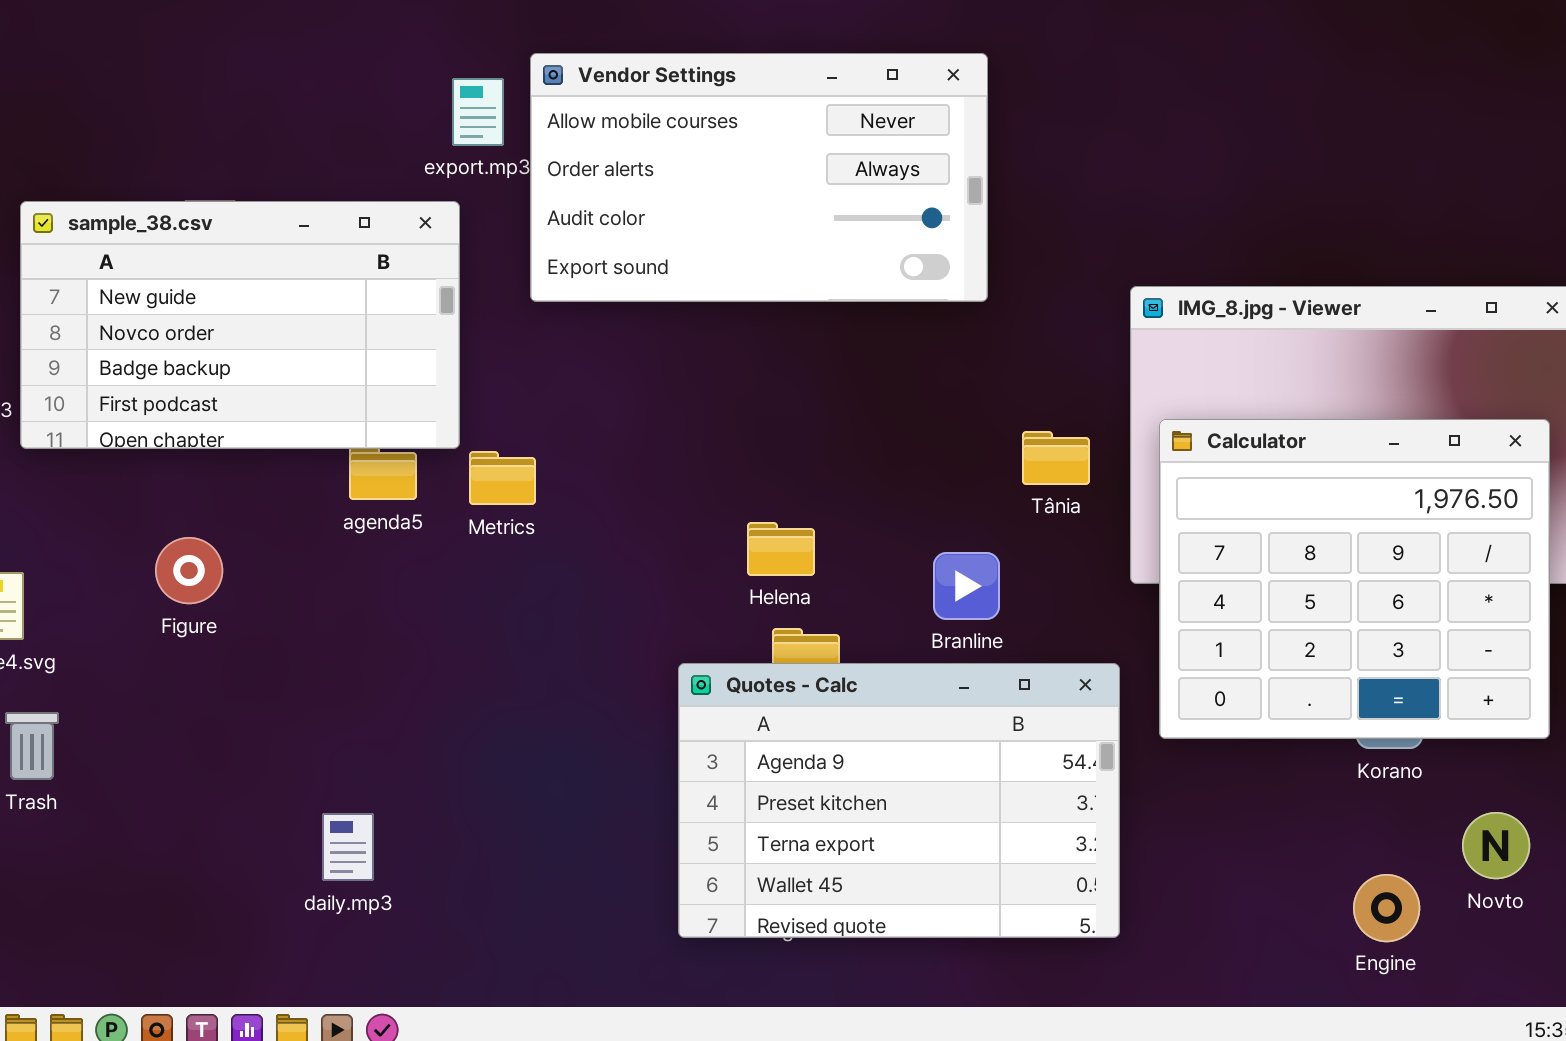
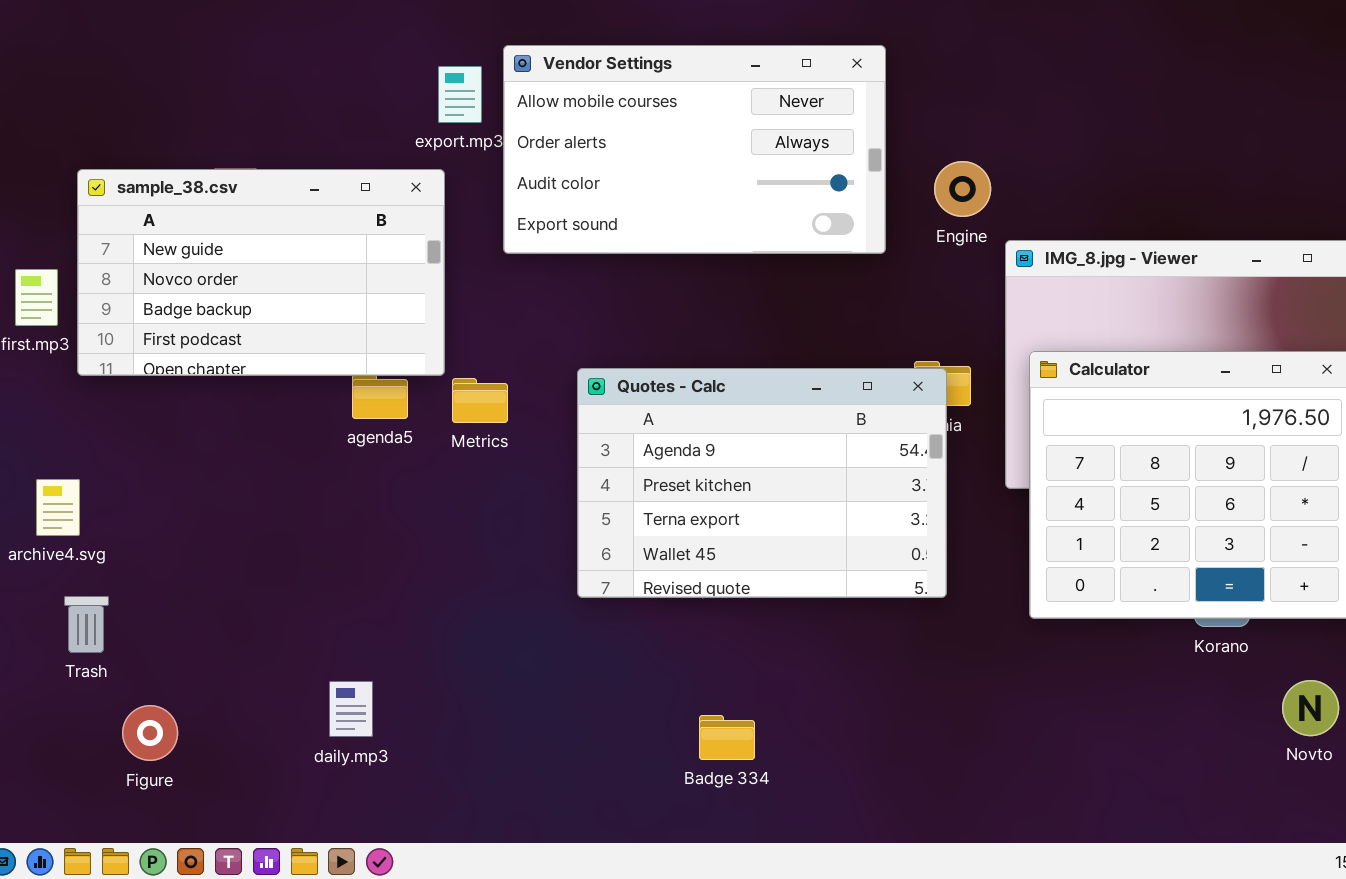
Figure: [155,537,223,604] -> [122,705,178,761], moved
Quotes - Calc: [678,663,1120,938] -> [577,368,947,598], moved
Engine: [1353,874,1420,942] -> [934,161,991,217], moved

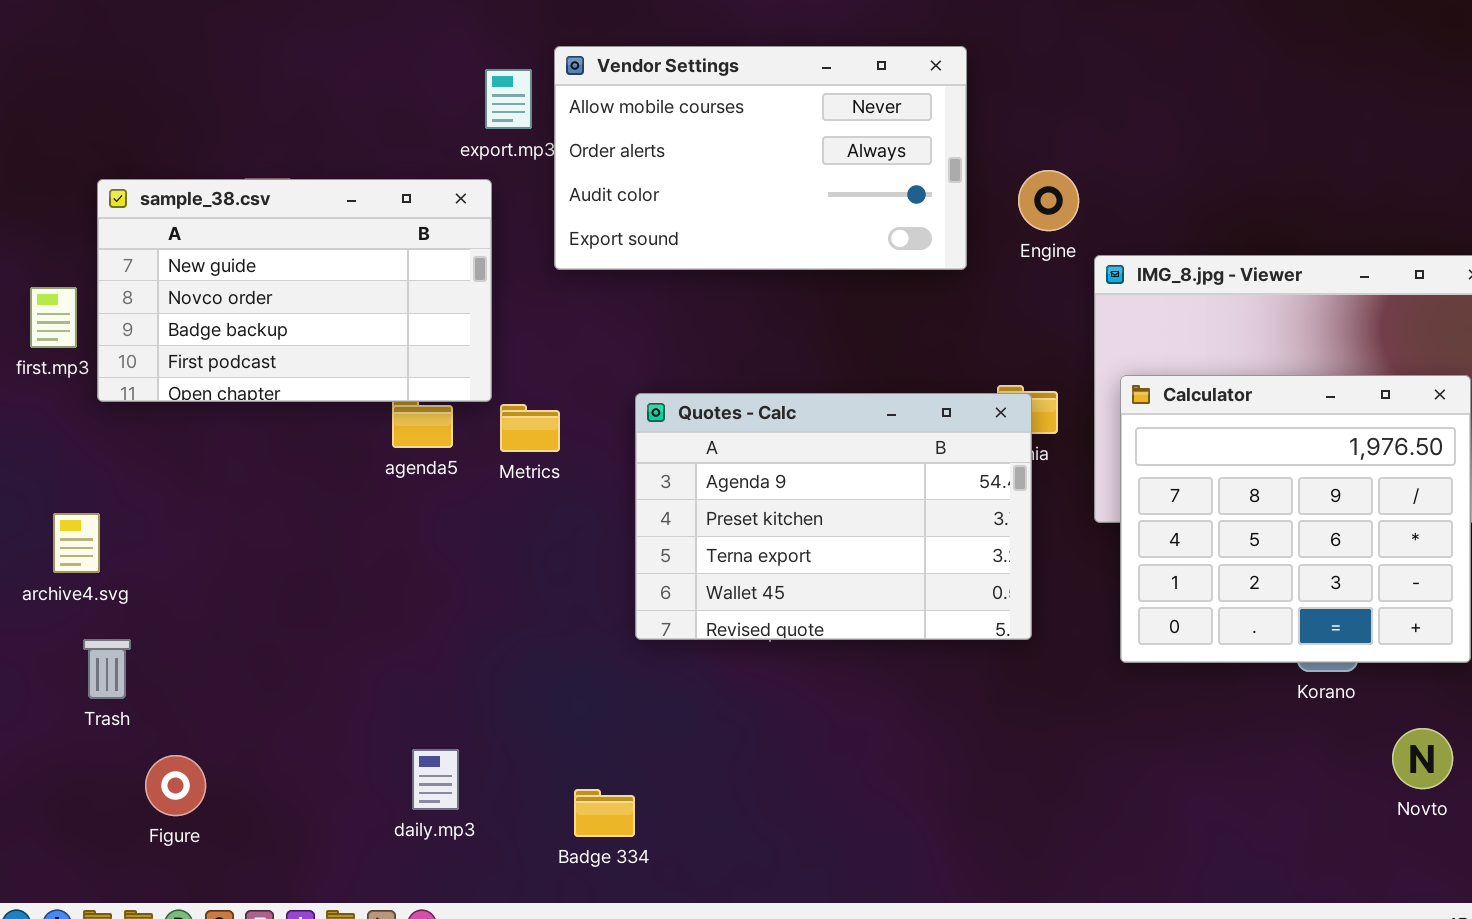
daily.mp3: [329,681,373,737] -> [412,749,459,810], moved
Badge 334: [699,715,755,760] -> [574,789,635,837], moved

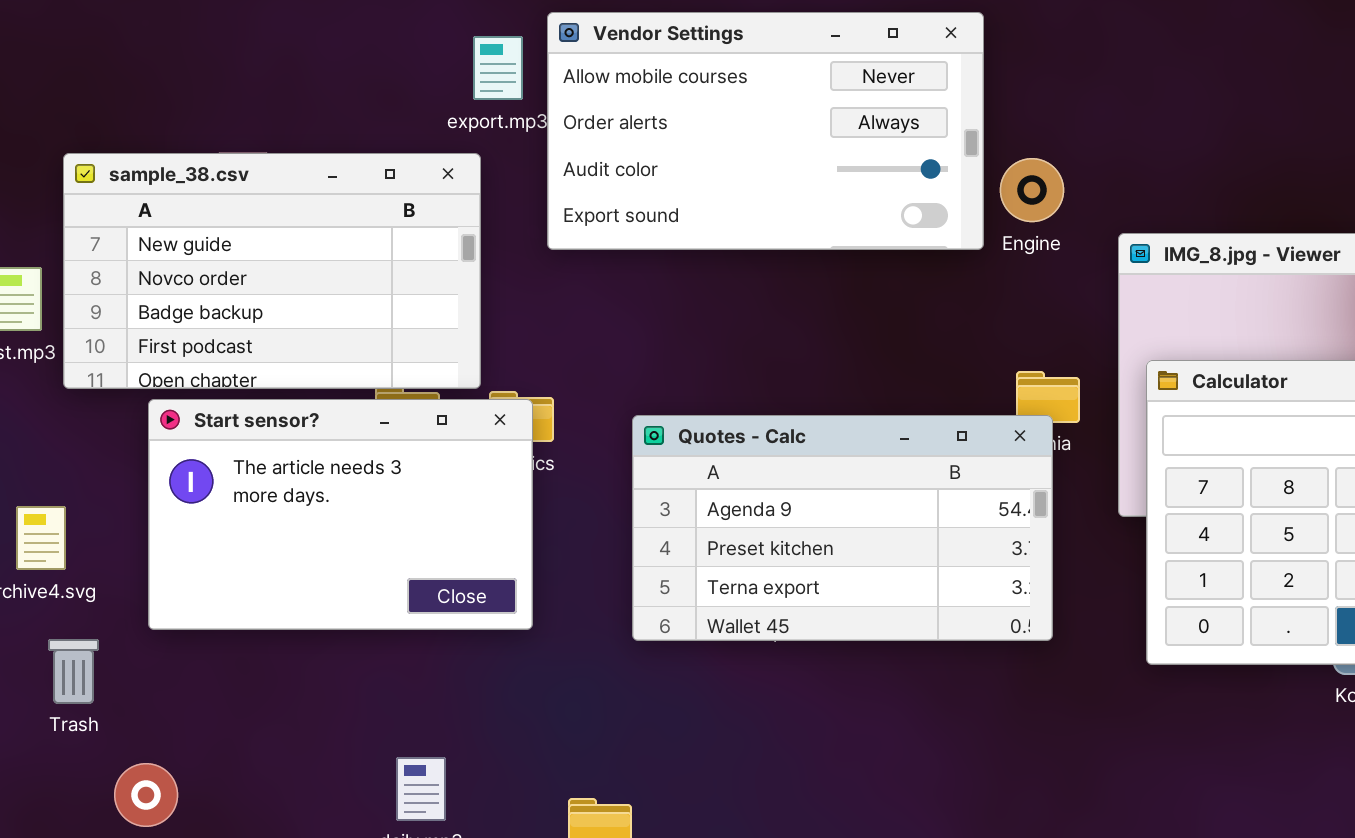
Engine: [1018,170,1079,231] -> [1000,158,1064,222], moved
Quotes - Calc: [635,393,1032,640] -> [632,415,1053,641], resized
Start sensor?: none -> [148,399,533,630], opened

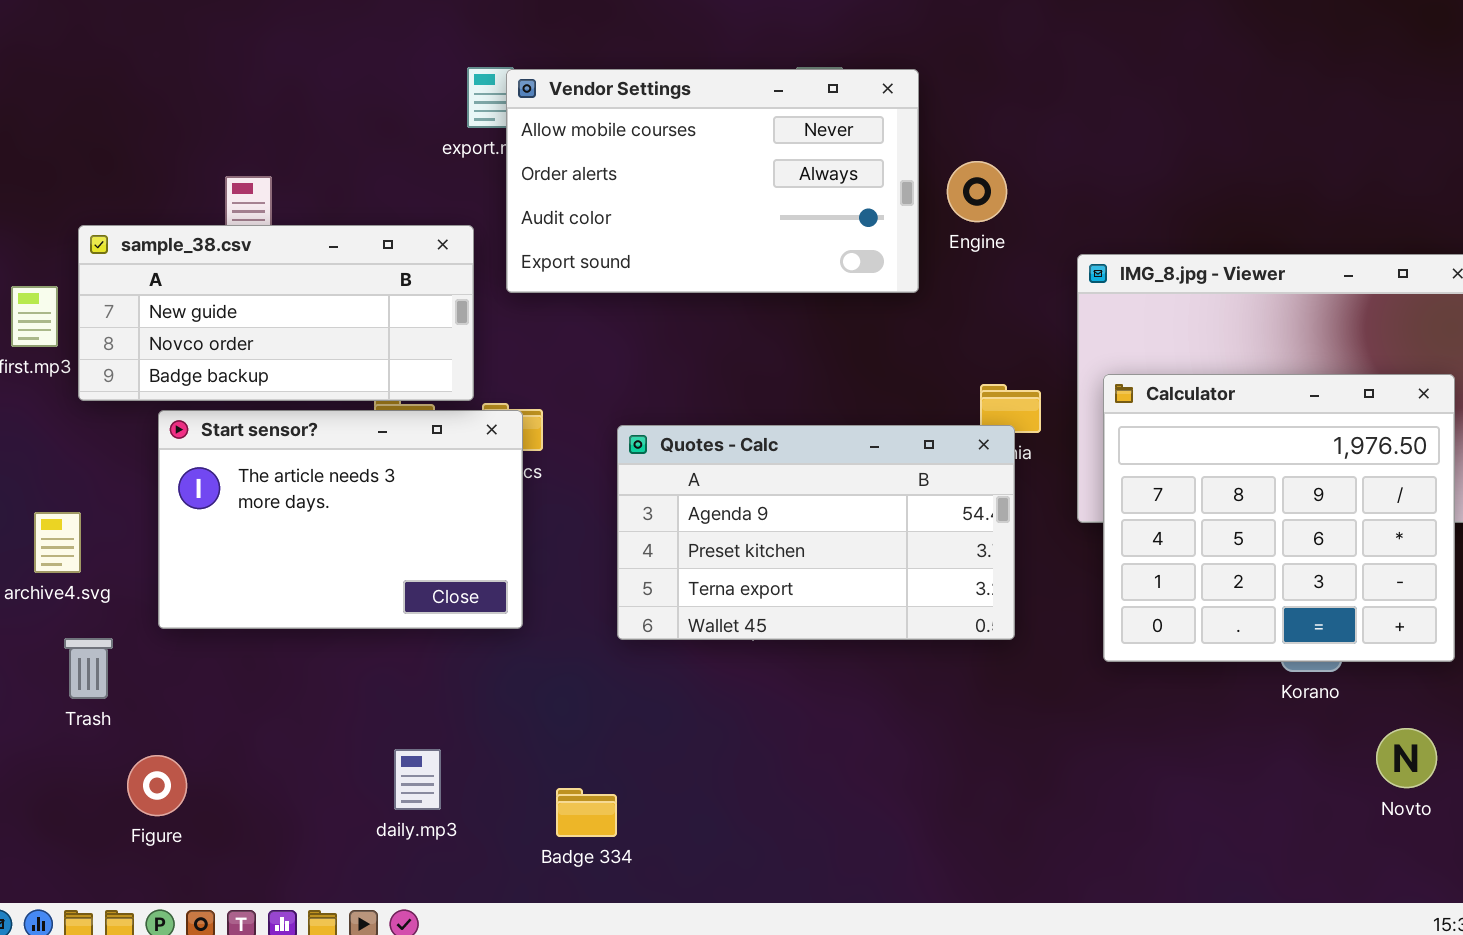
Vendor Settings: [547,12,984,250] -> [506,69,919,293], moved
sample_38.csv: [63,153,481,389] -> [78,225,474,401], resized
Engine: [1000,158,1064,222] -> [947,161,1007,222], moved

